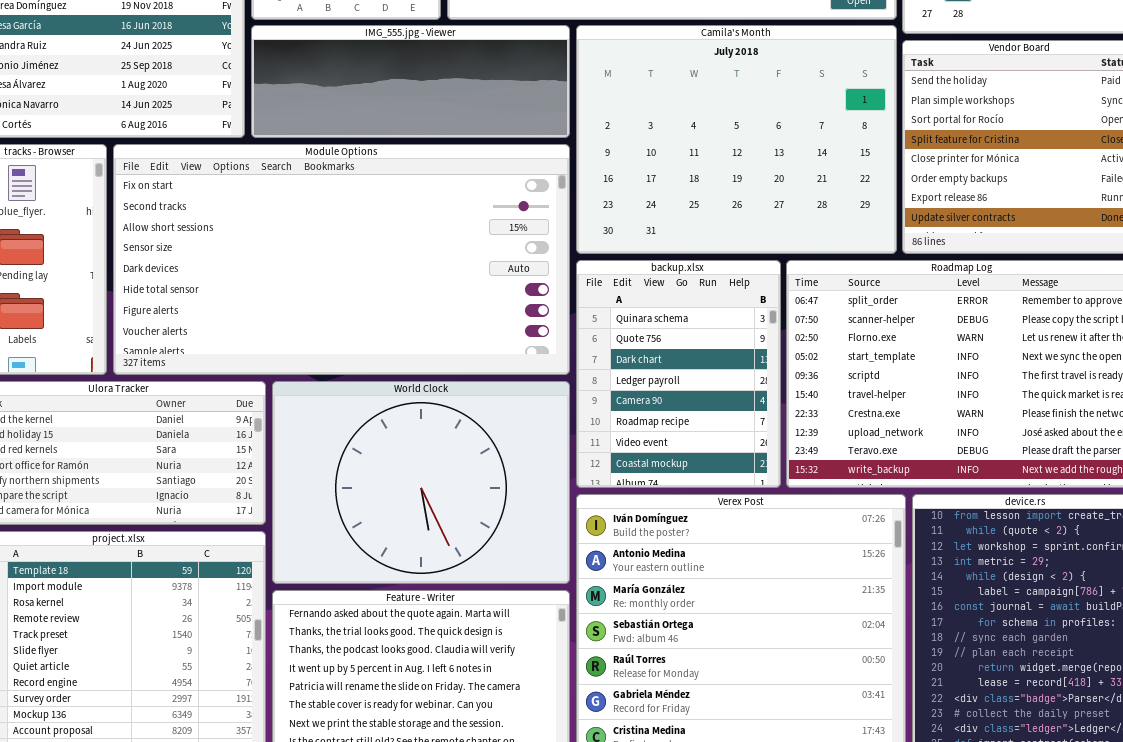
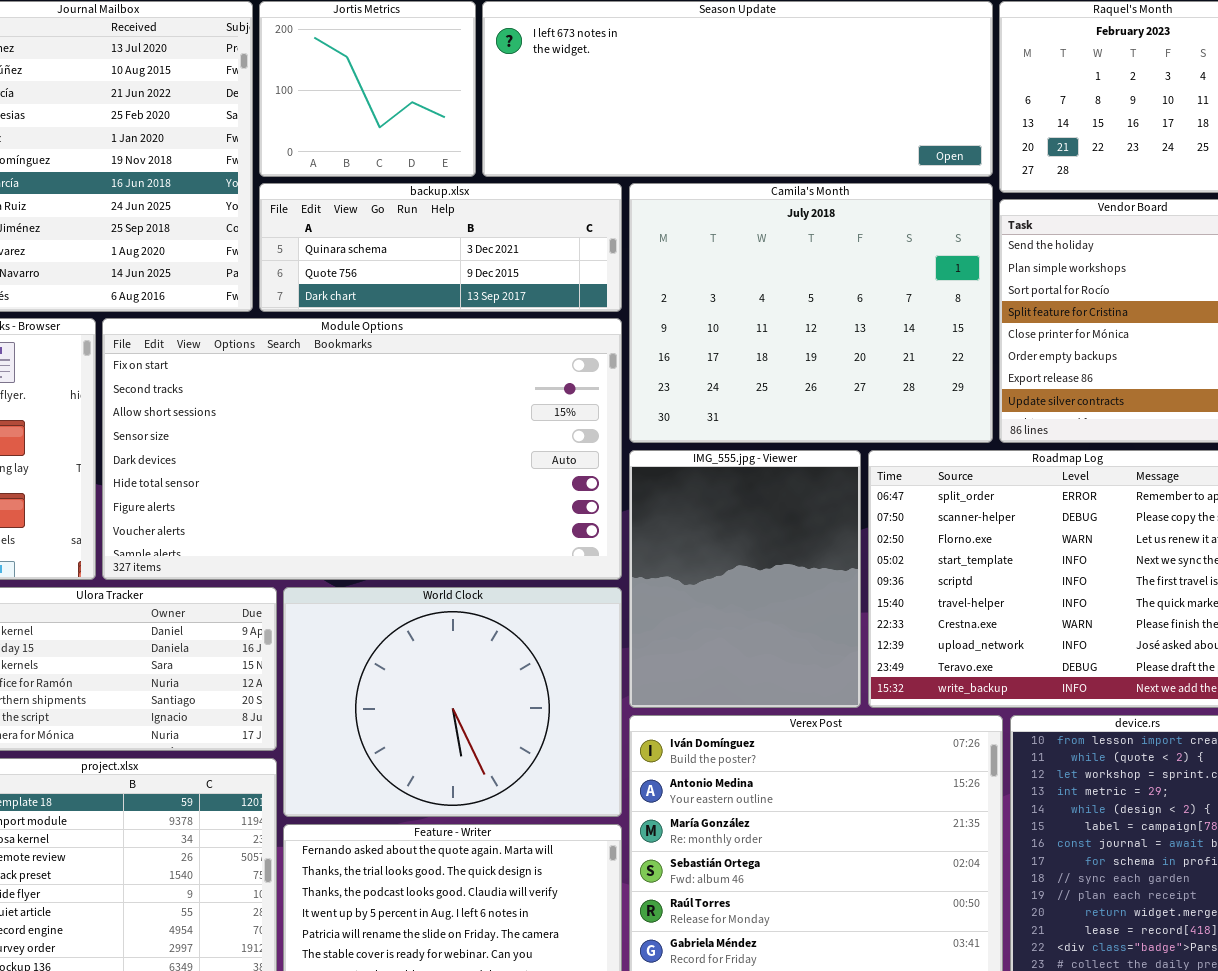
IMG_555.jpg - Viewer: [251,25,570,138] -> [629,450,861,708], moved, resized
backup.xlsx: [576,260,781,488] -> [259,183,622,312], moved, resized

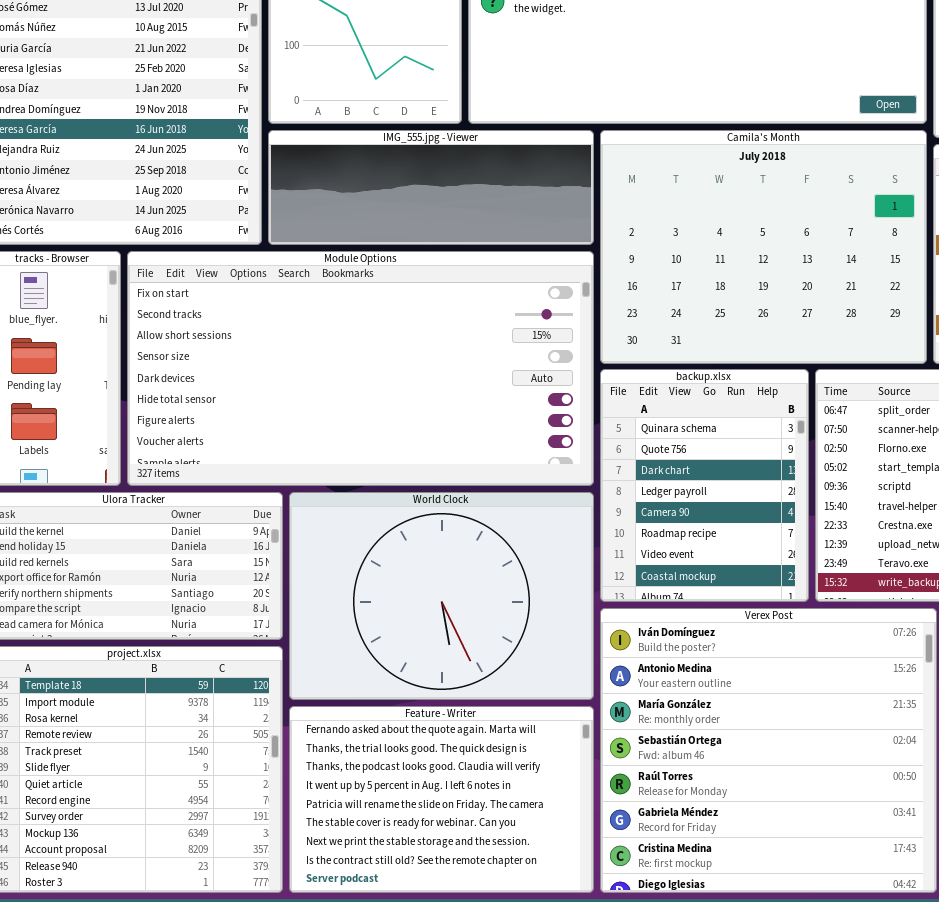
backup.xlsx: [259,183,622,312] -> [600,369,809,602], moved, resized
IMG_555.jpg - Viewer: [629,450,861,708] -> [268,130,594,245], moved, resized

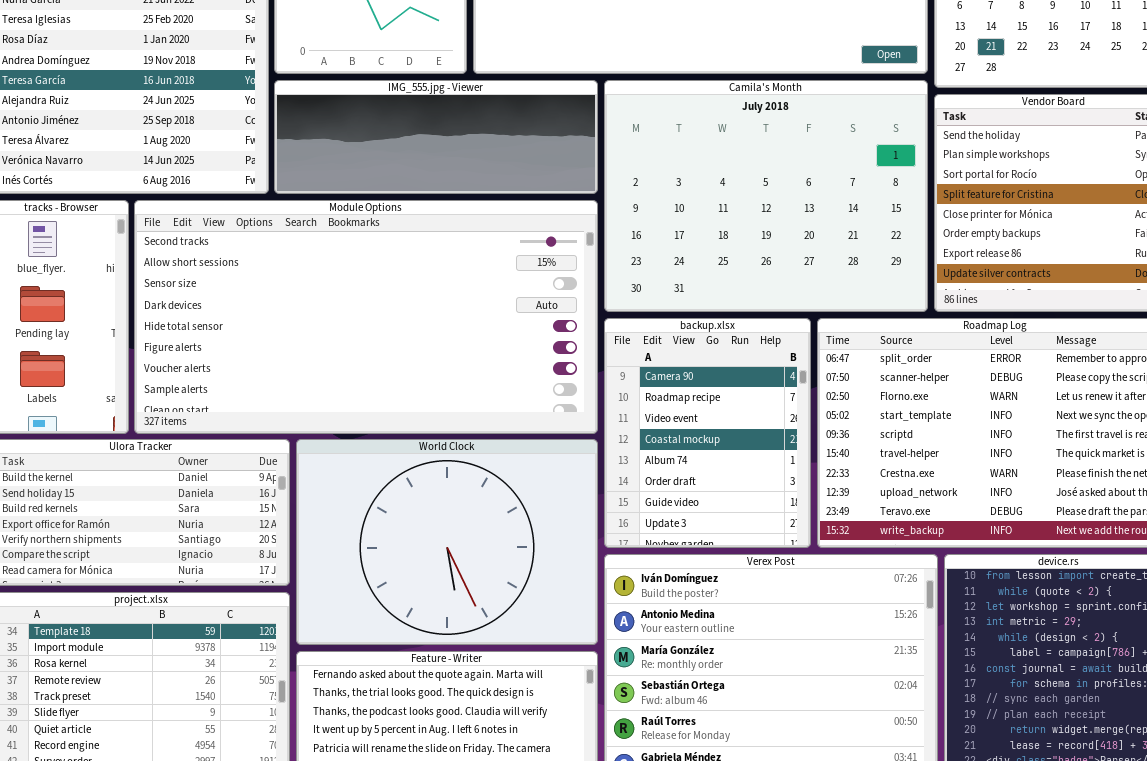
Module Options: [127,251,594,486] -> [134,200,598,434], scrolled down 1 row
backup.xlsx: [600,369,809,602] -> [604,318,811,548], scrolled down 4 rows

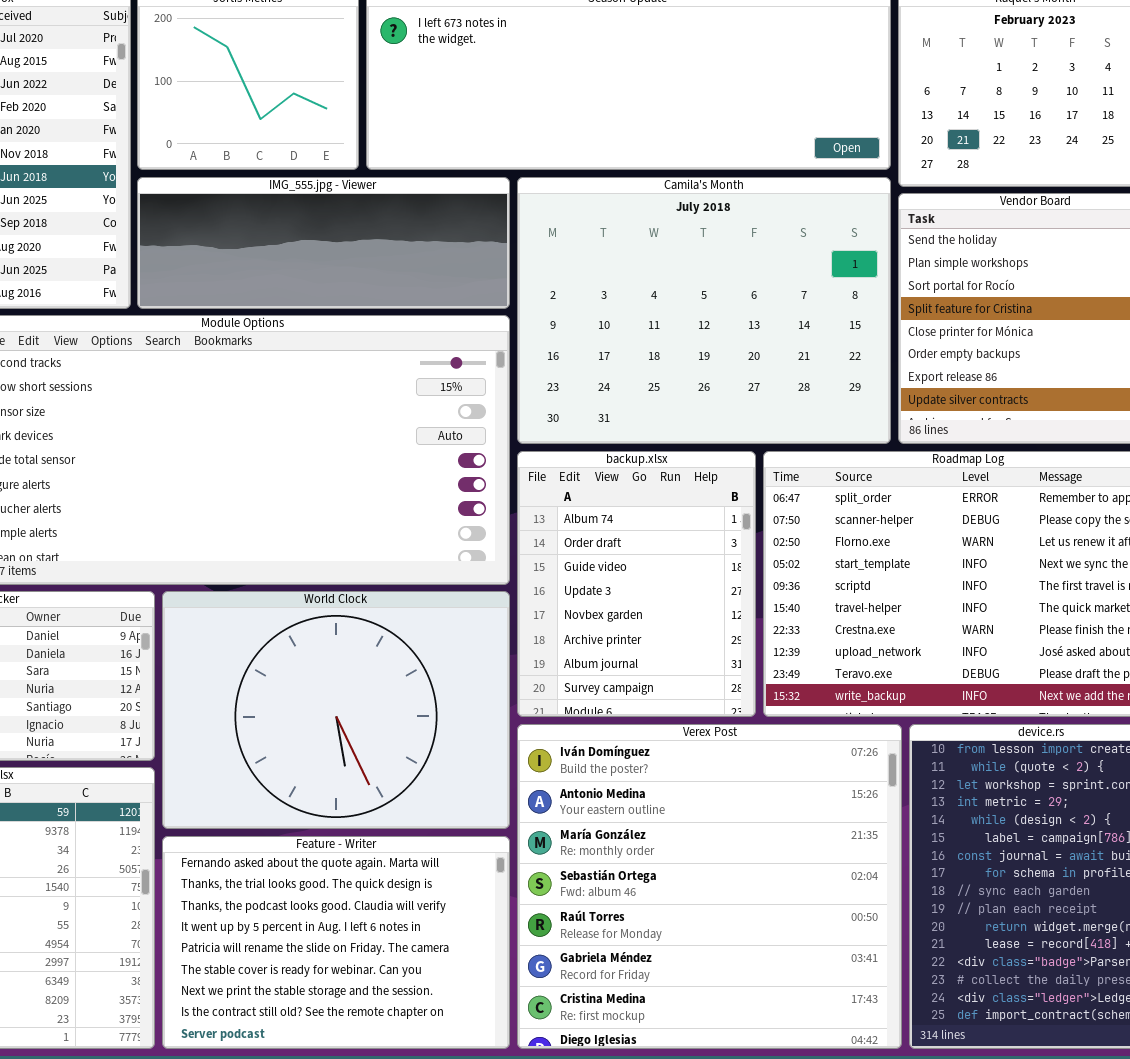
backup.xlsx: [604,318,811,548] -> [517,451,756,717], scrolled down 4 rows

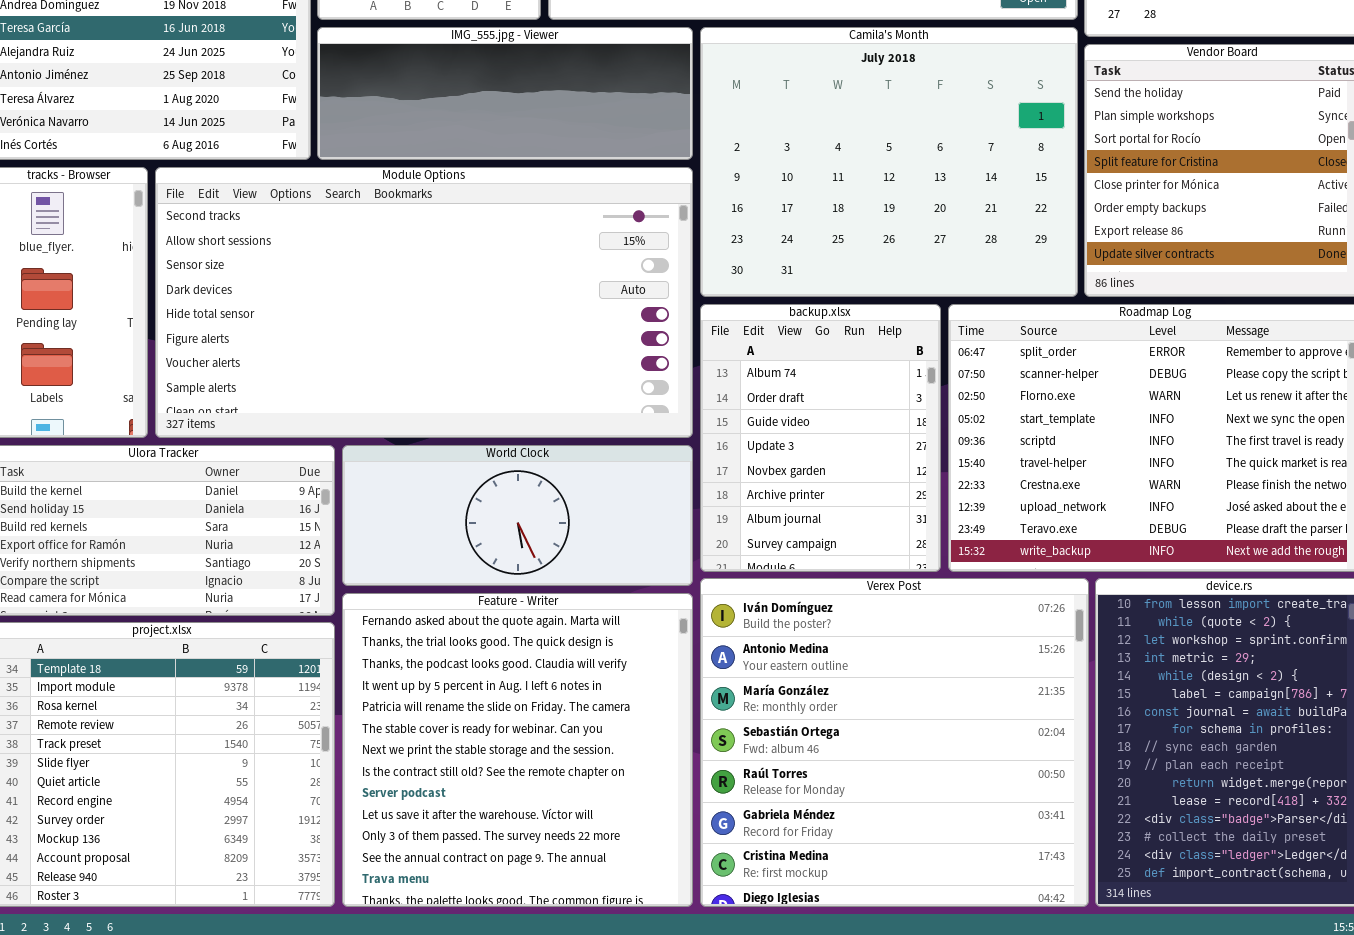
World Clock: [162,591,510,829] -> [342,445,693,586], resized
Feature - Writer: [162,836,510,1049] -> [342,593,693,907], resized

